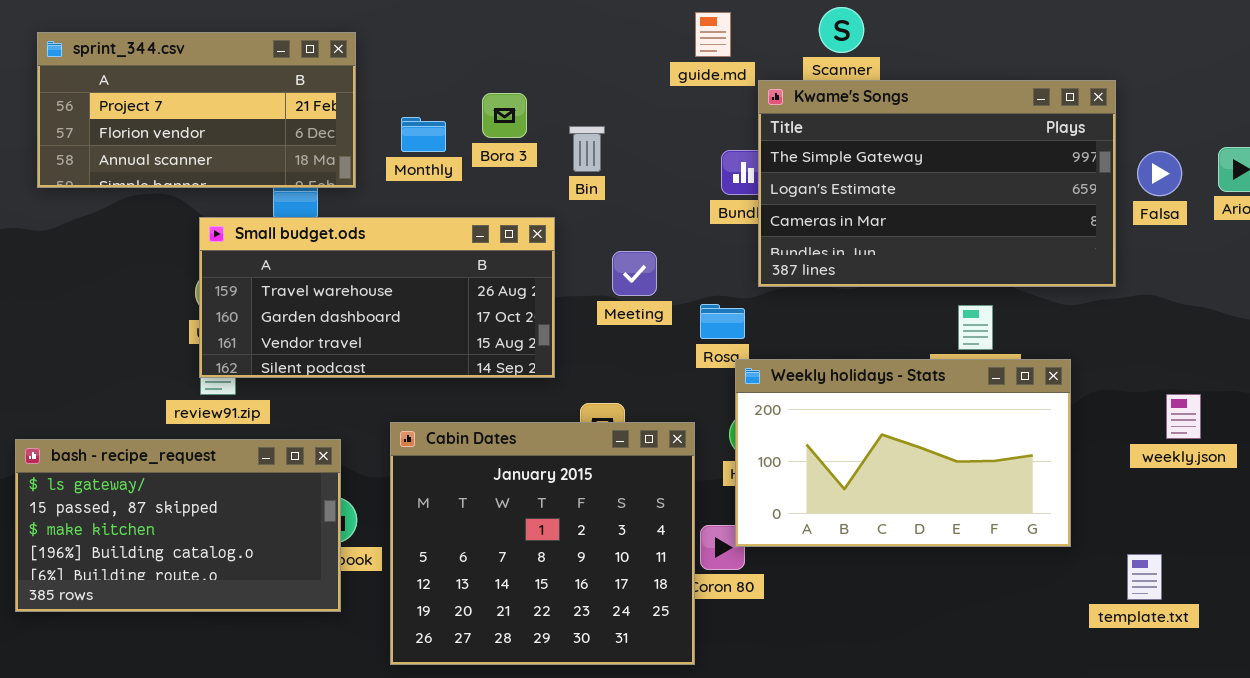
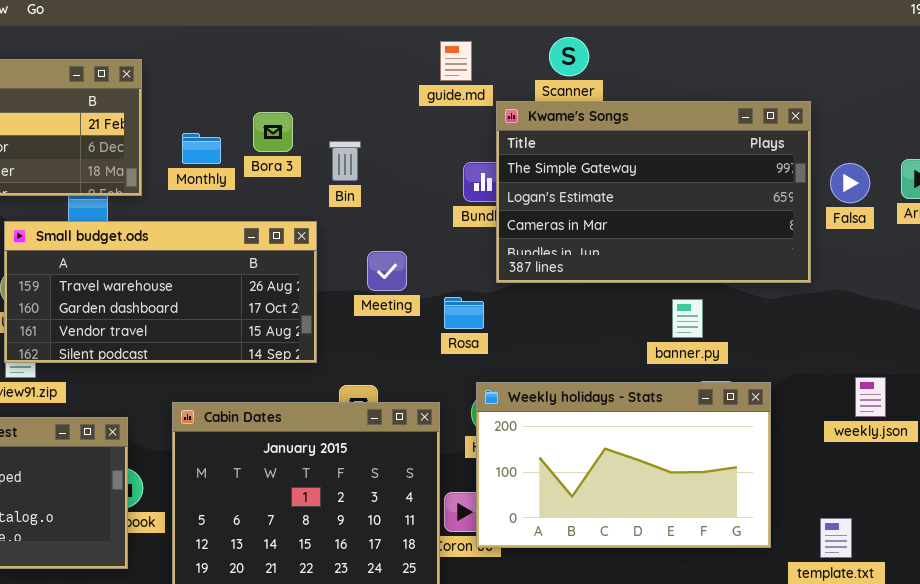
Weekly holidays - Stats: [735,359,1071,547] -> [476,382,771,548], moved

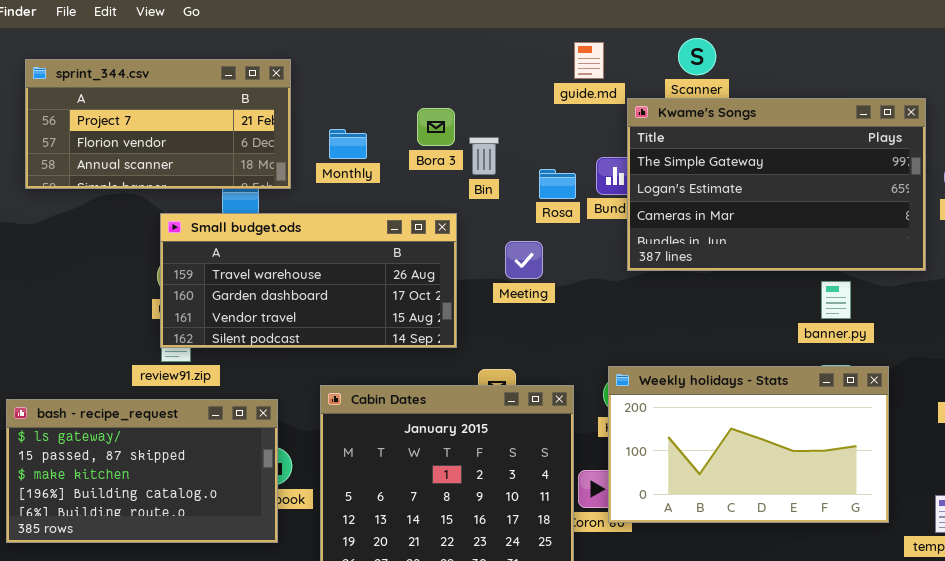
Bora 3: [253,112,293,152] -> [417,108,455,146], moved
Rosa: [444,297,484,329] -> [539,169,576,199], moved
banner.py: [672,299,703,338] -> [821,281,851,319], moved

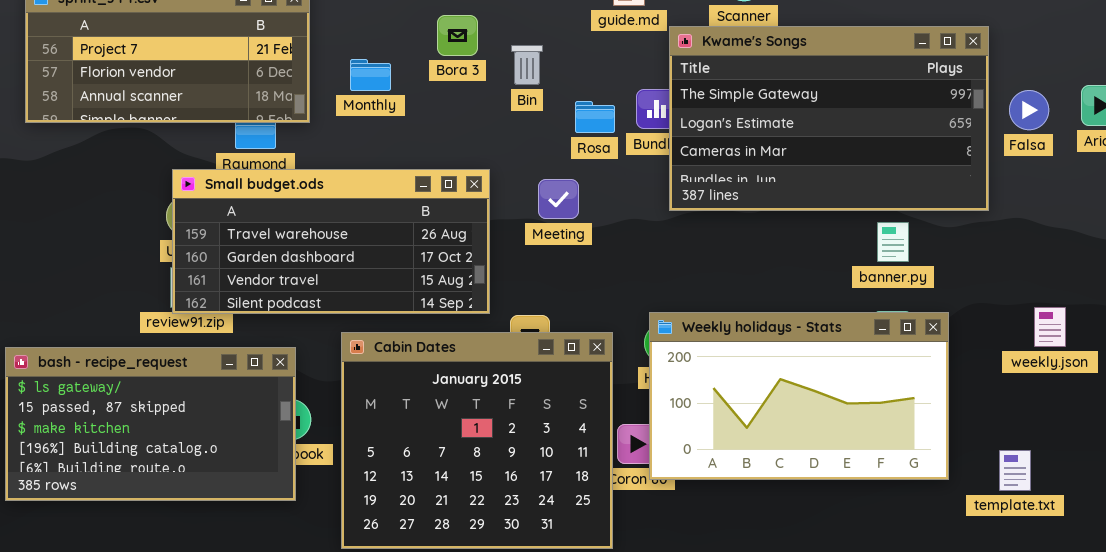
Bora 3: [417,108,455,146] -> [437,15,478,56], moved
Bin: [469,137,499,175] -> [511,45,543,85], moved
Small budget.ods: [160,213,457,348] -> [172,169,490,314], moved

